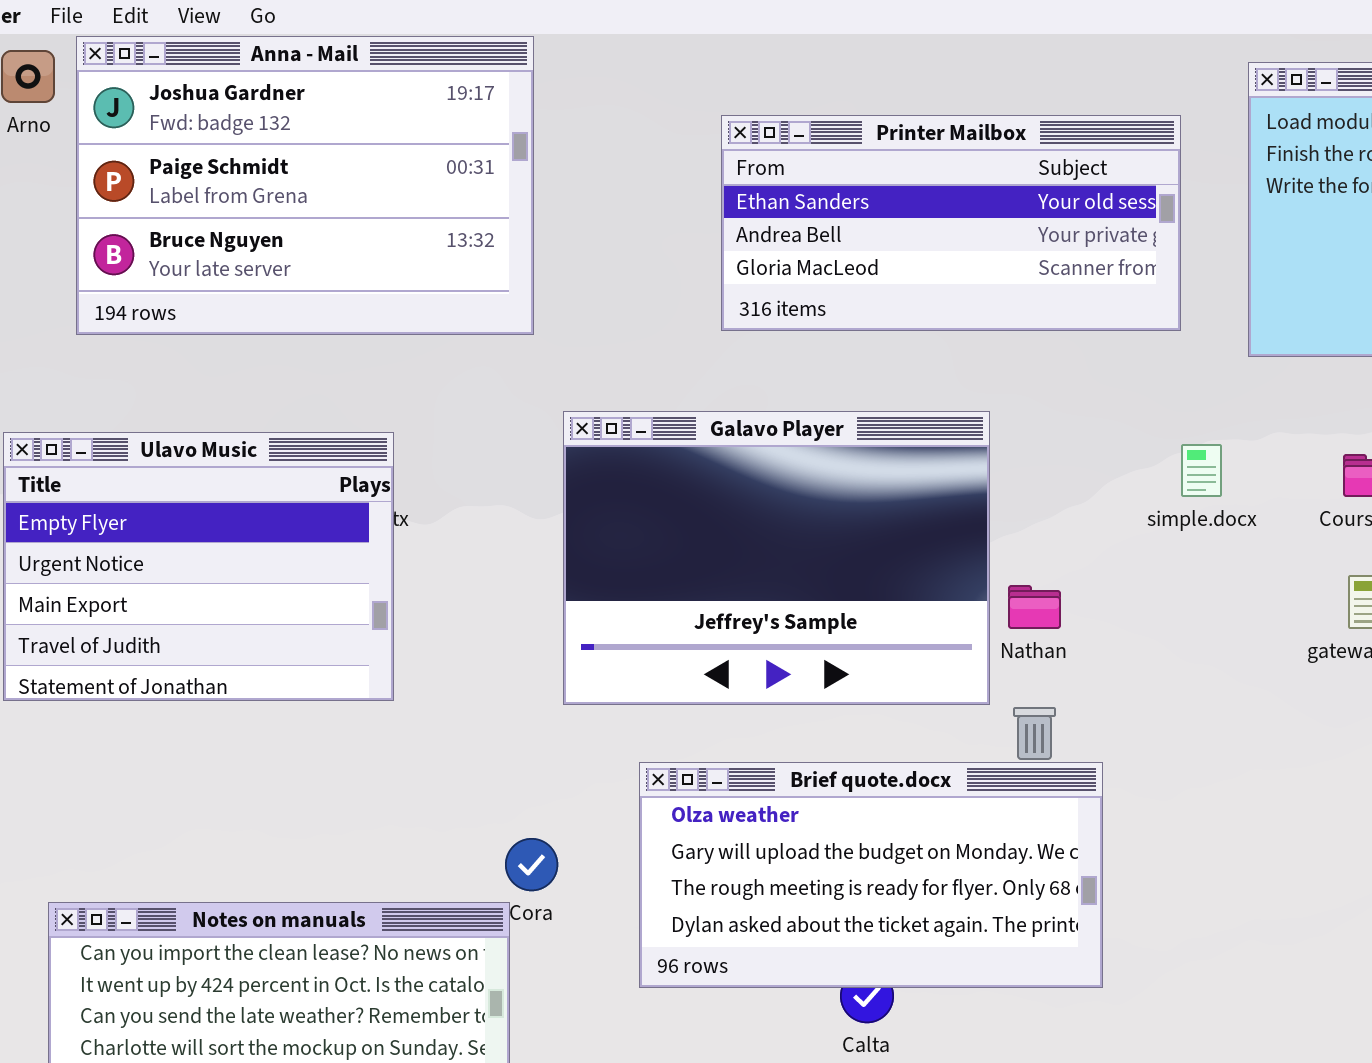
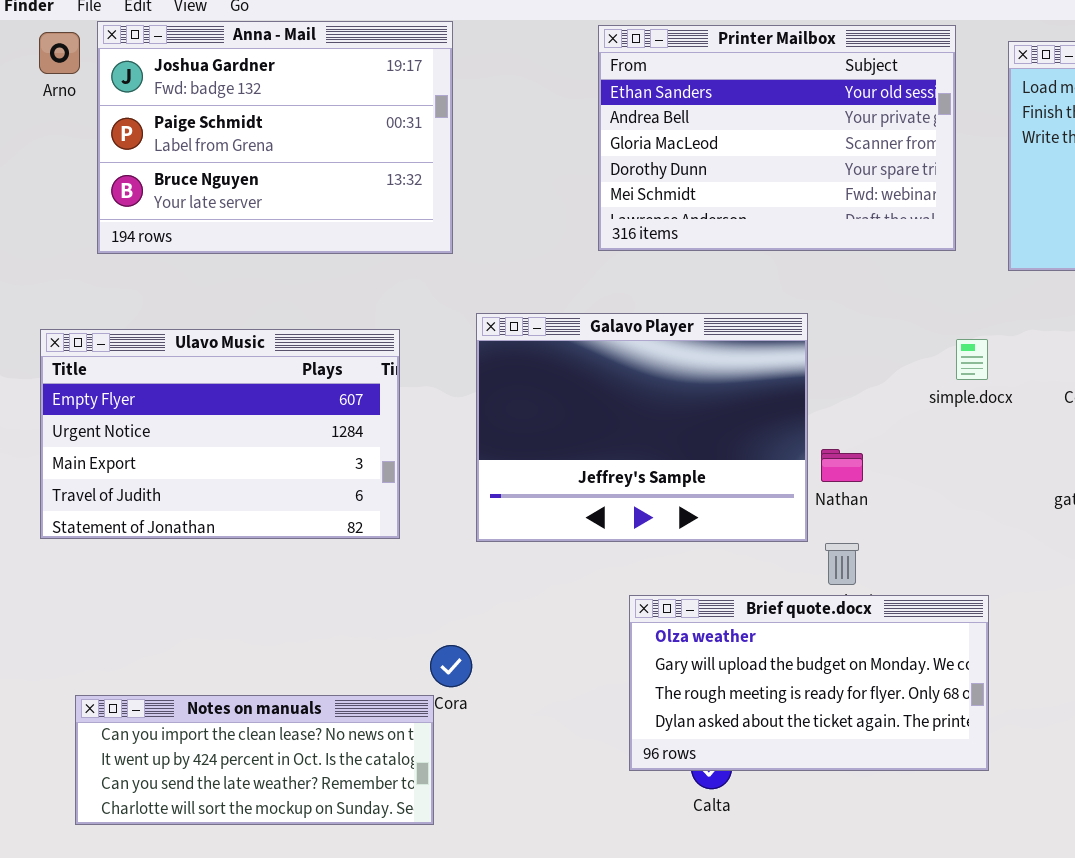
Printer Mailbox: [721,115,1181,331] -> [598,25,956,251], resized
Ulavo Music: [3,432,394,701] -> [40,329,400,539], resized
Brief quote.docx: [639,762,1103,988] -> [629,595,989,771], moved

